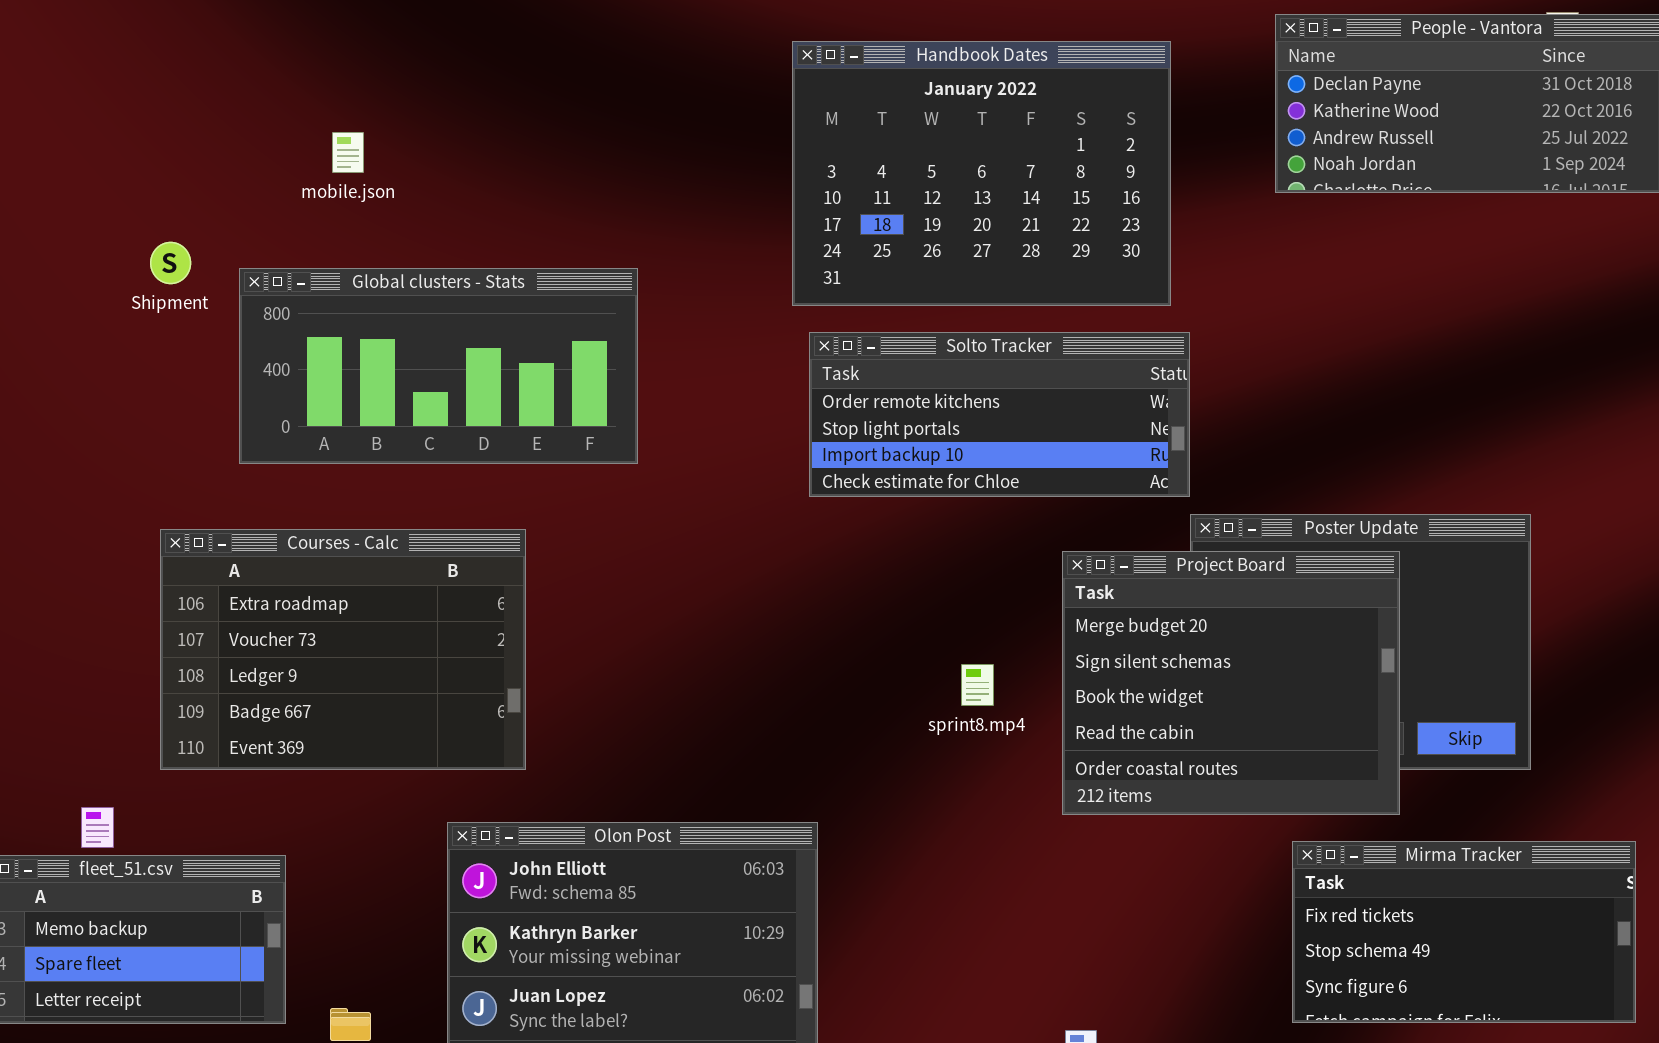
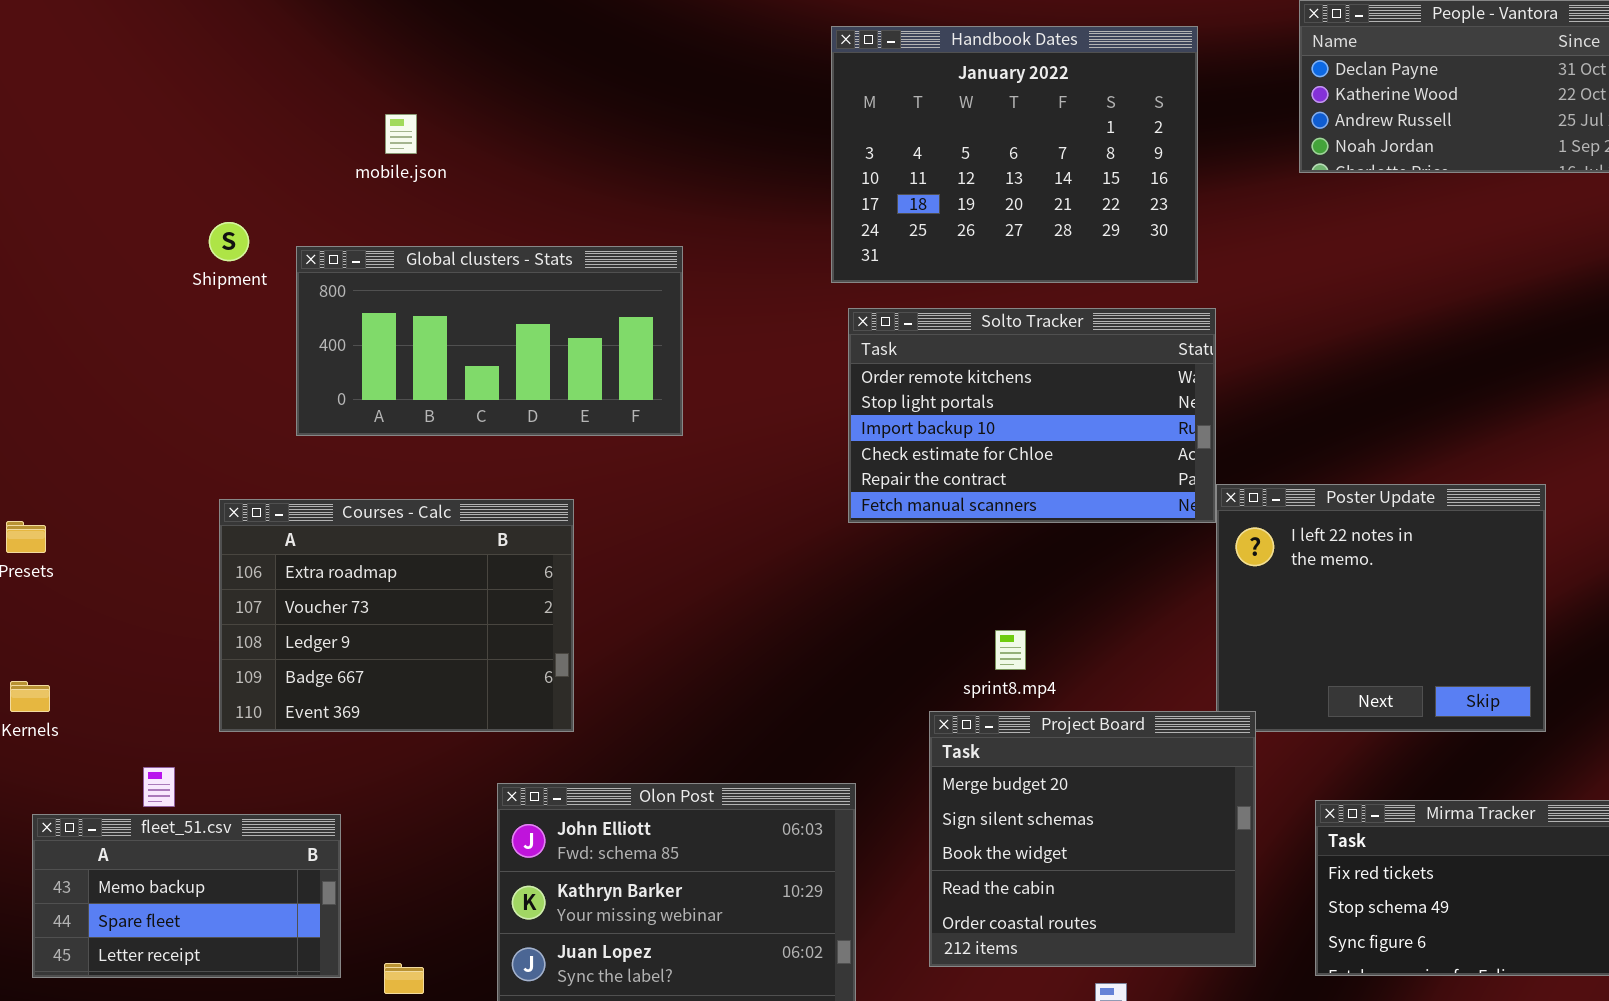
Solto Tracker: [809,332,1190,497] -> [848,308,1216,523], resized
Project Board: [1062,551,1400,815] -> [929,711,1256,967], moved

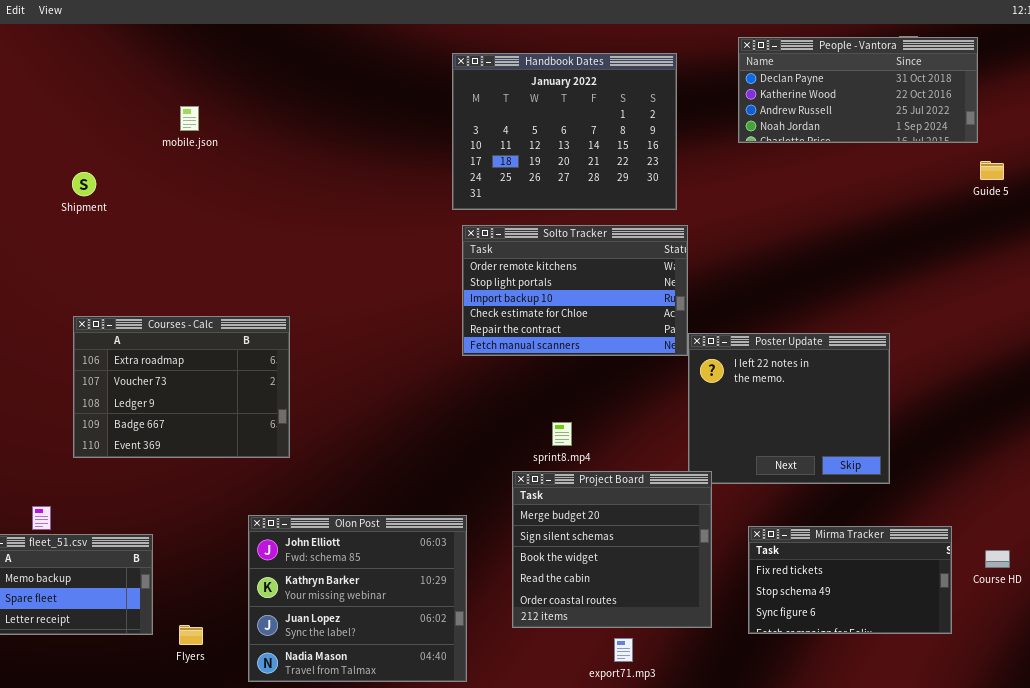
Global clusters - Stats: [296,246,683,436] -> none, closed
Courses - Calc: [219,499,574,732] -> [73,316,290,458], moved

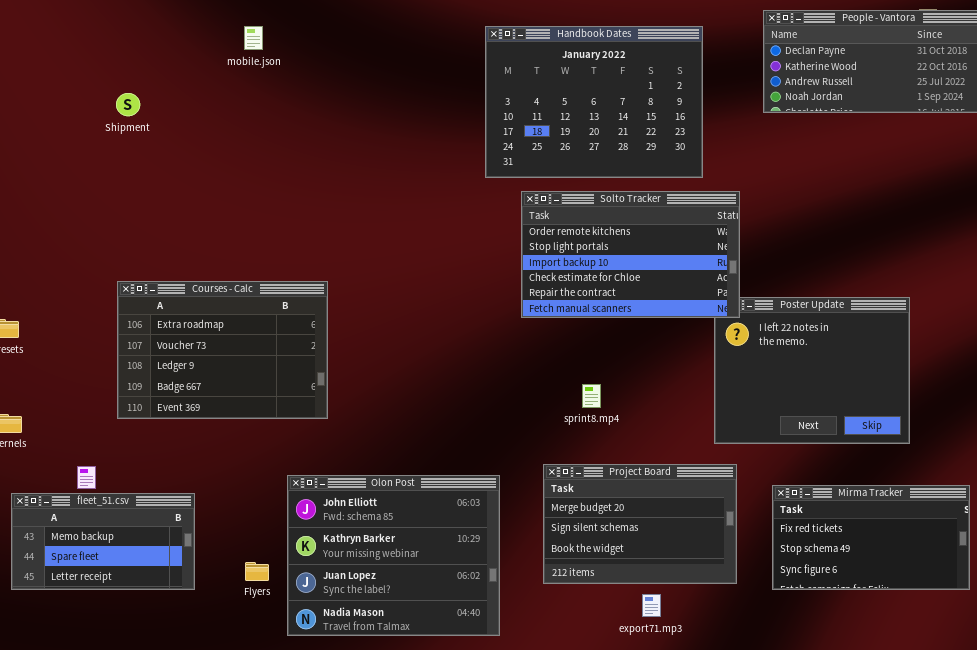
mobile.json: [180,106,199,131] -> [244,26,263,50], moved
Shipment: [72,172,96,196] -> [116,93,140,116], moved
Solto Tracker: [462,225,688,356] -> [521,191,740,318], moved
Project Board: [512,471,712,628] -> [543,464,737,584], resized
Flyers: [179,625,203,645] -> [245,562,269,581], moved

